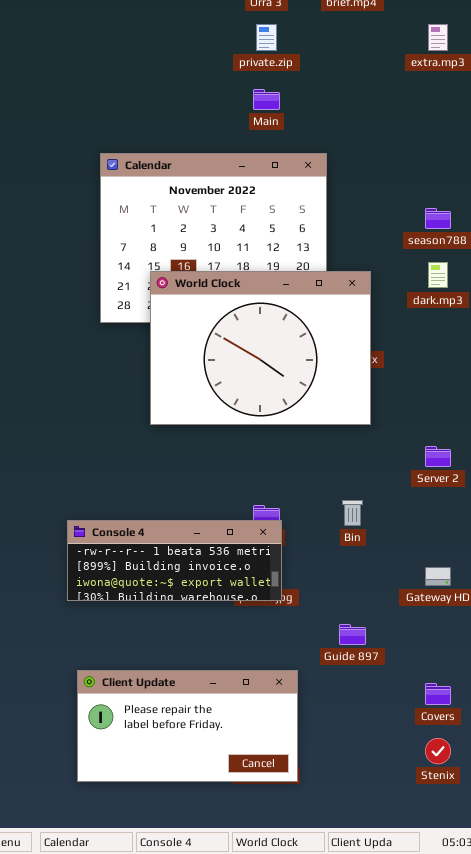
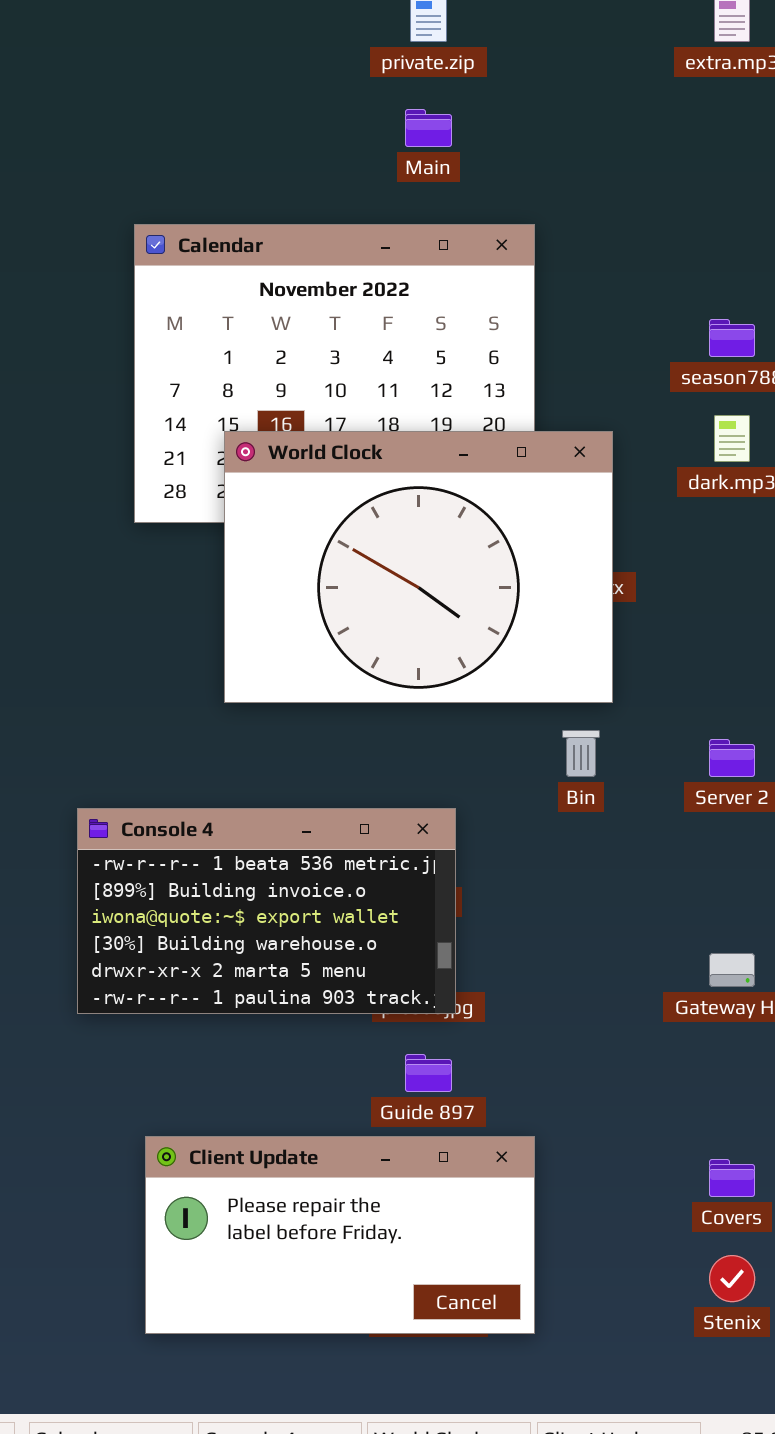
Bin: [342,500,363,526] -> [562,730,600,777], moved
Console 4: [67,520,282,601] -> [77,808,456,1014], resized
Guide 897: [339,624,366,645] -> [405,1054,452,1092], moved
Client Update: [77,670,298,782] -> [145,1136,535,1334], moved

